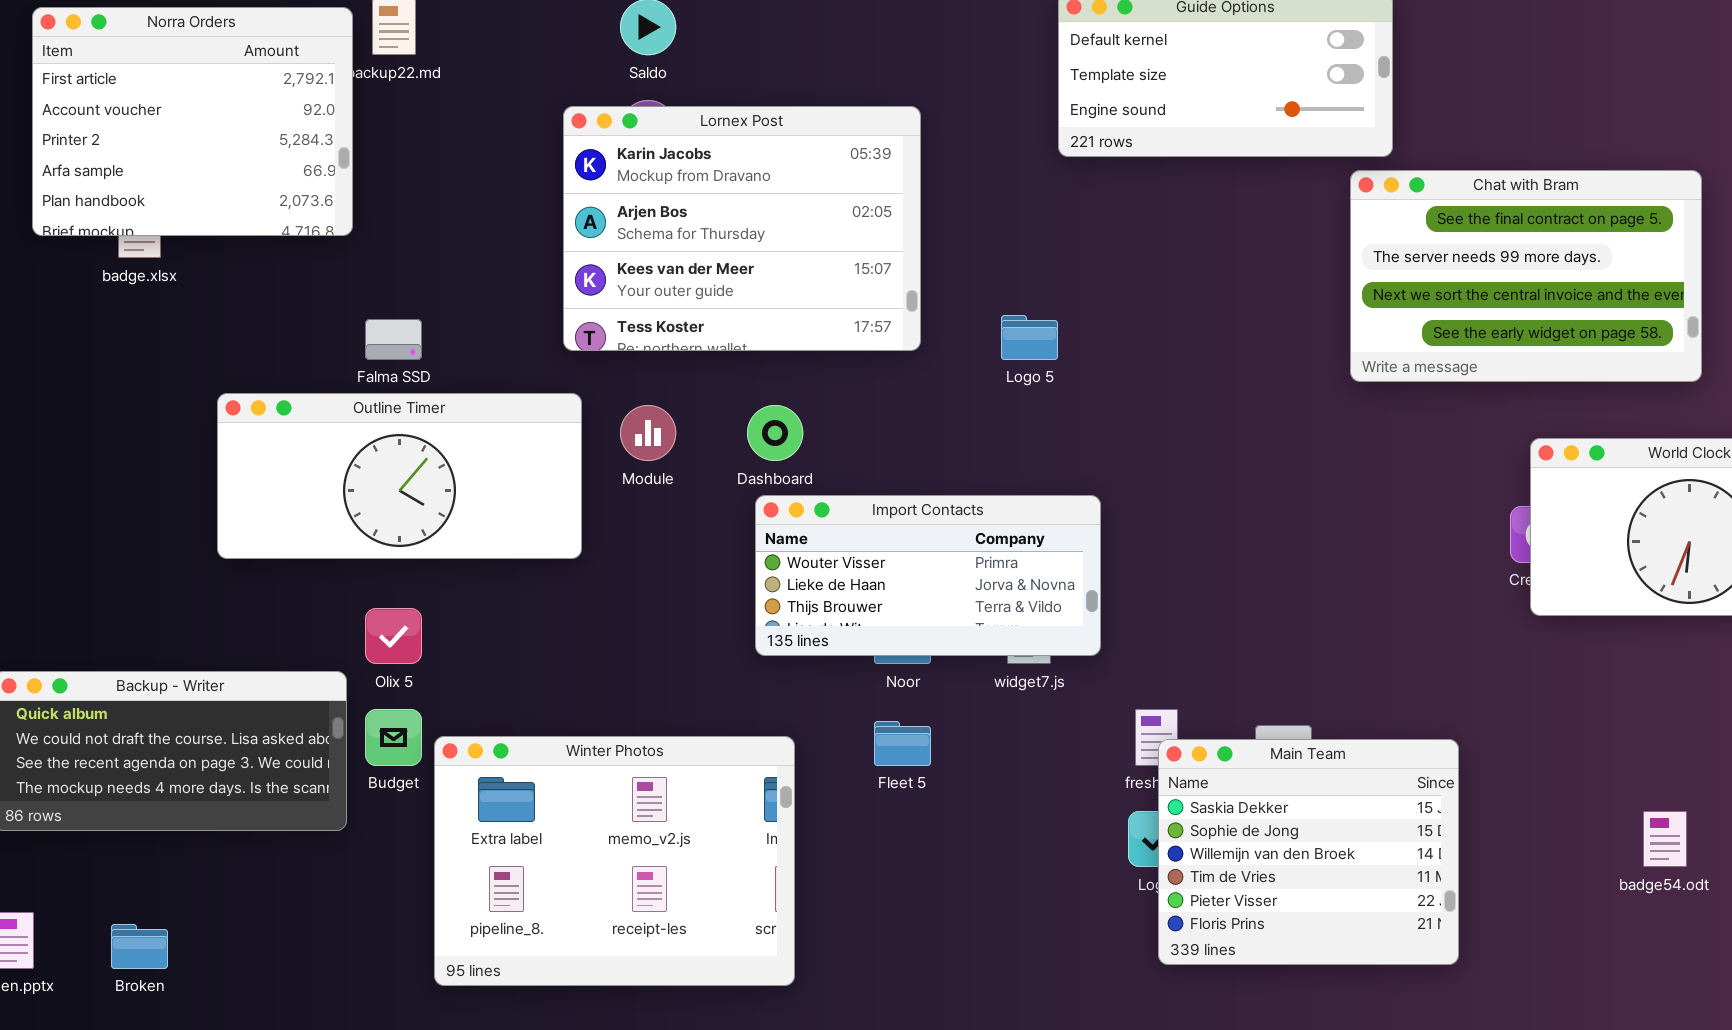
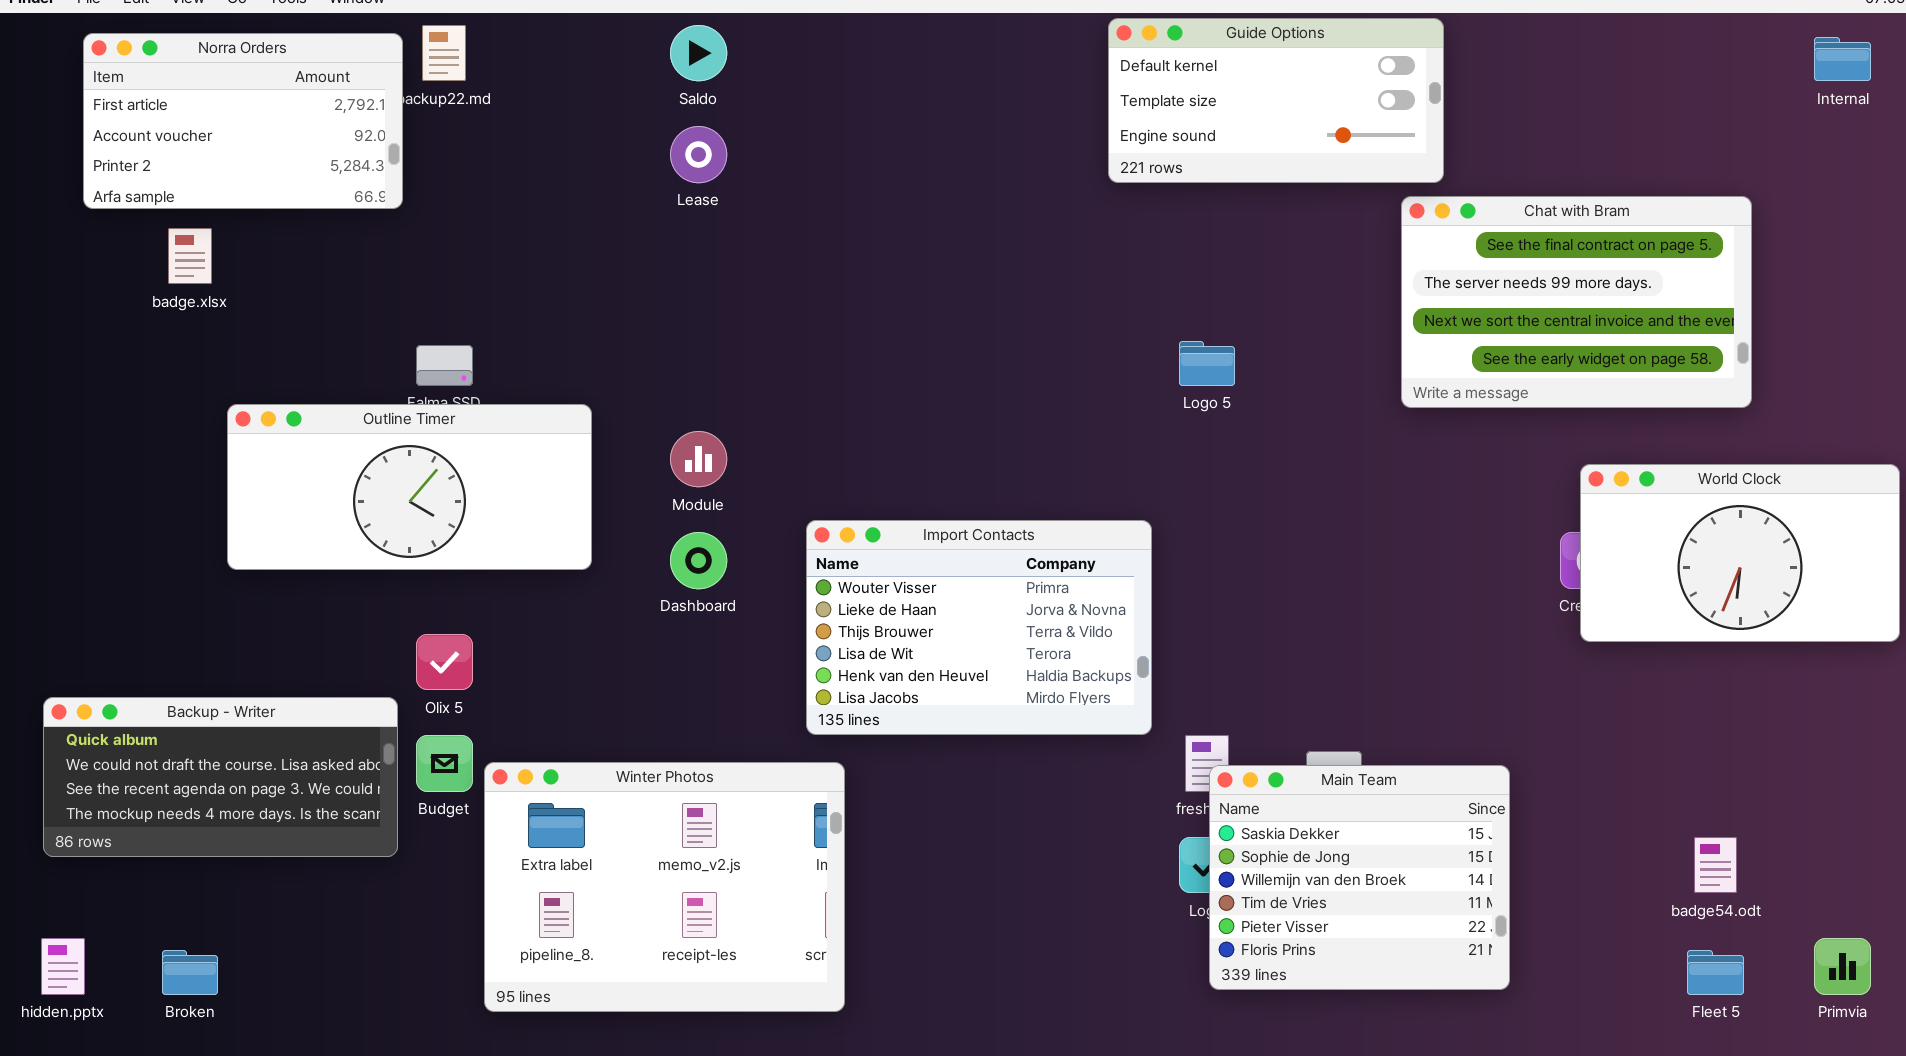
Norra Orders: [32,7,353,236] -> [83,33,403,209], resized
Lornex Post: [563,106,921,351] -> none, closed
Logo 5: [1001,315,1058,360] -> [1179,341,1235,386], moved
Outline Timer: [217,393,582,559] -> [227,404,592,570], moved
Dashboard: [747,405,803,461] -> [670,532,727,589], moved
Import Contacts: [755,495,1101,656] -> [806,520,1152,735], resized
Fleet 5: [874,721,931,766] -> [1687,950,1744,995], moved

